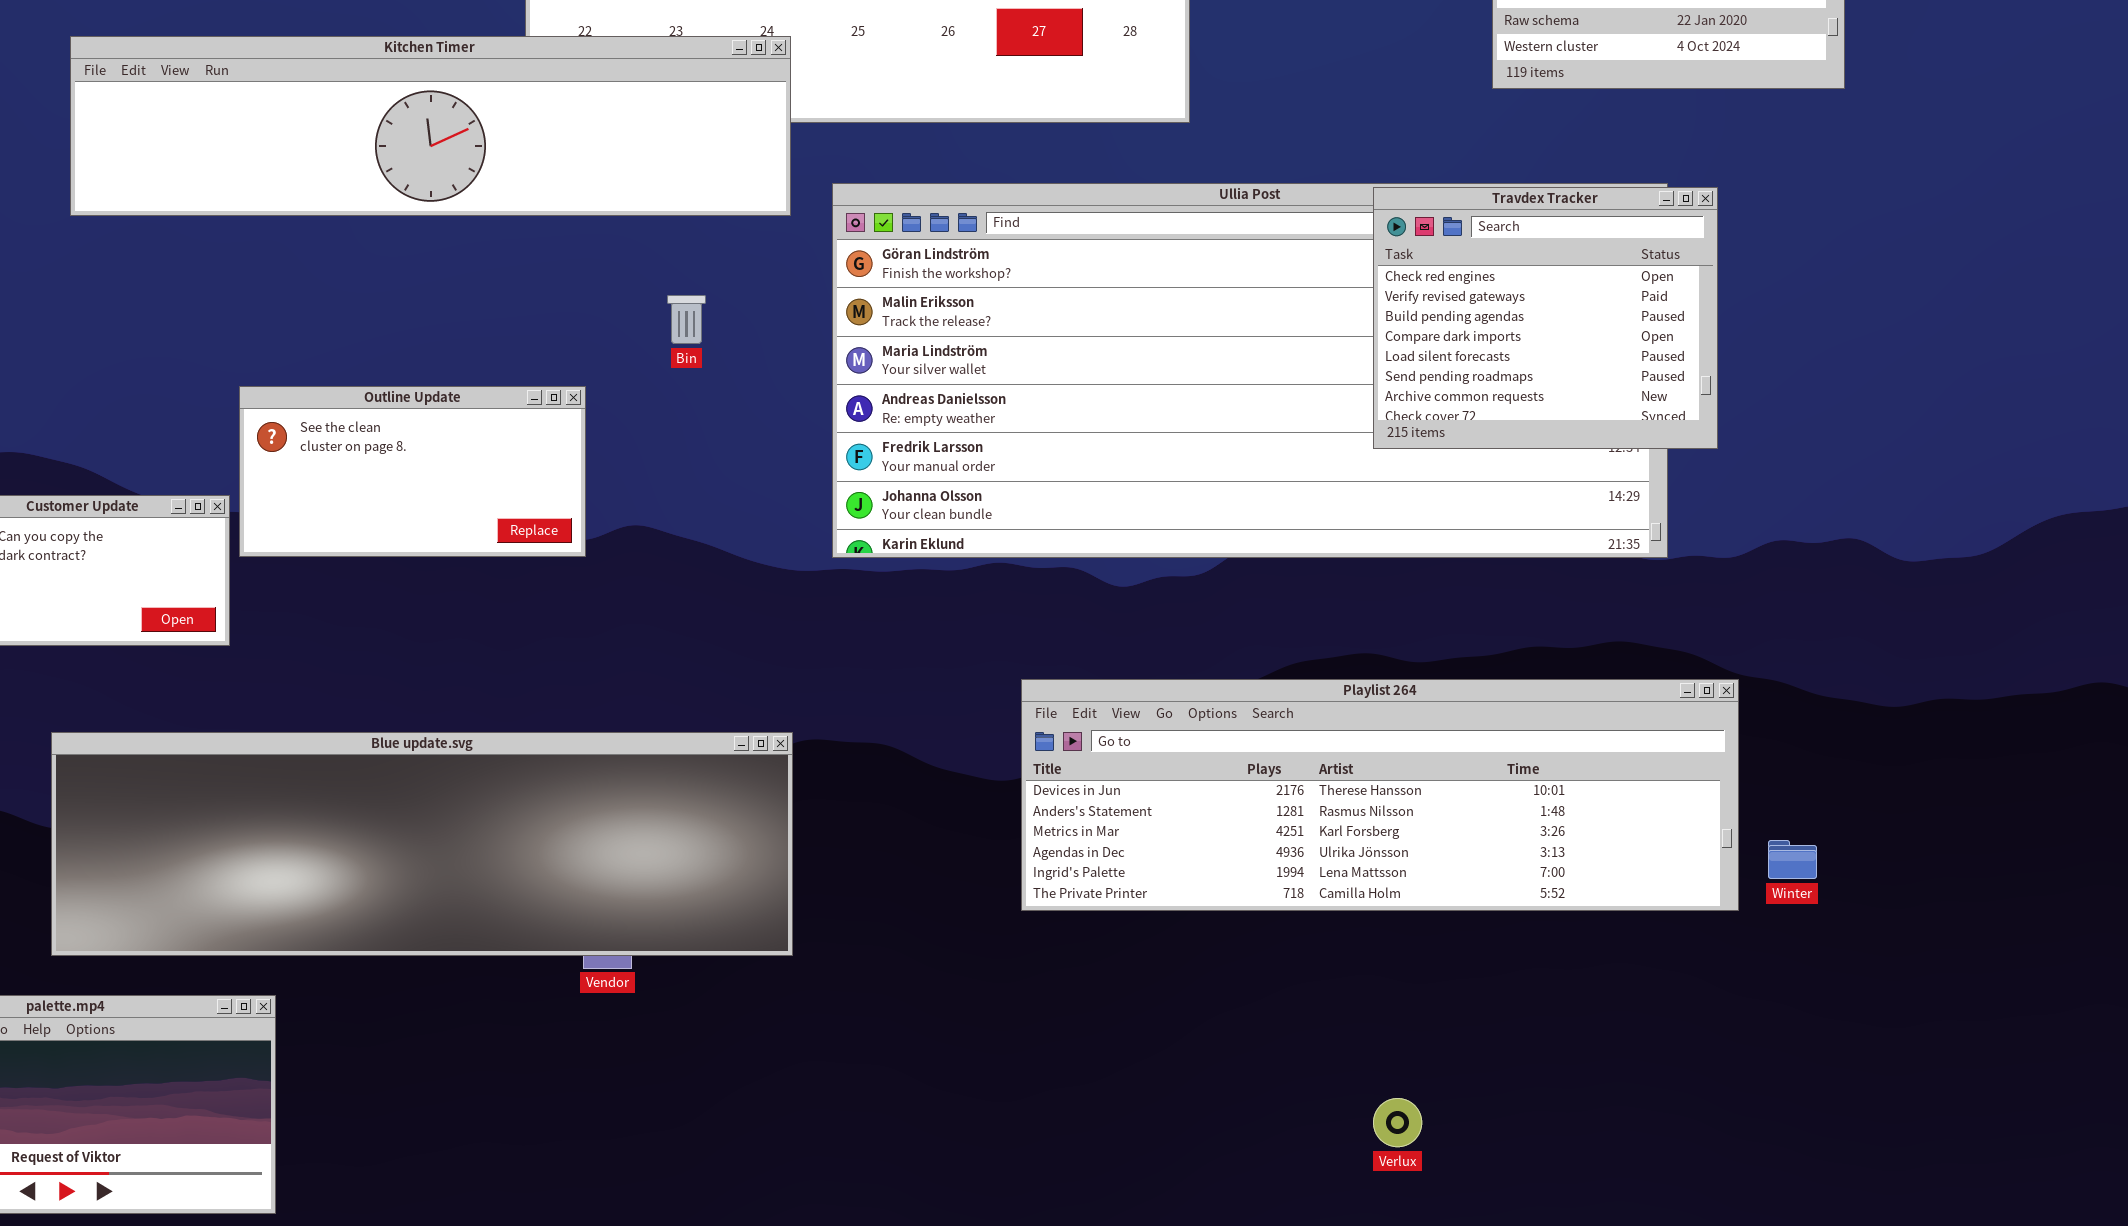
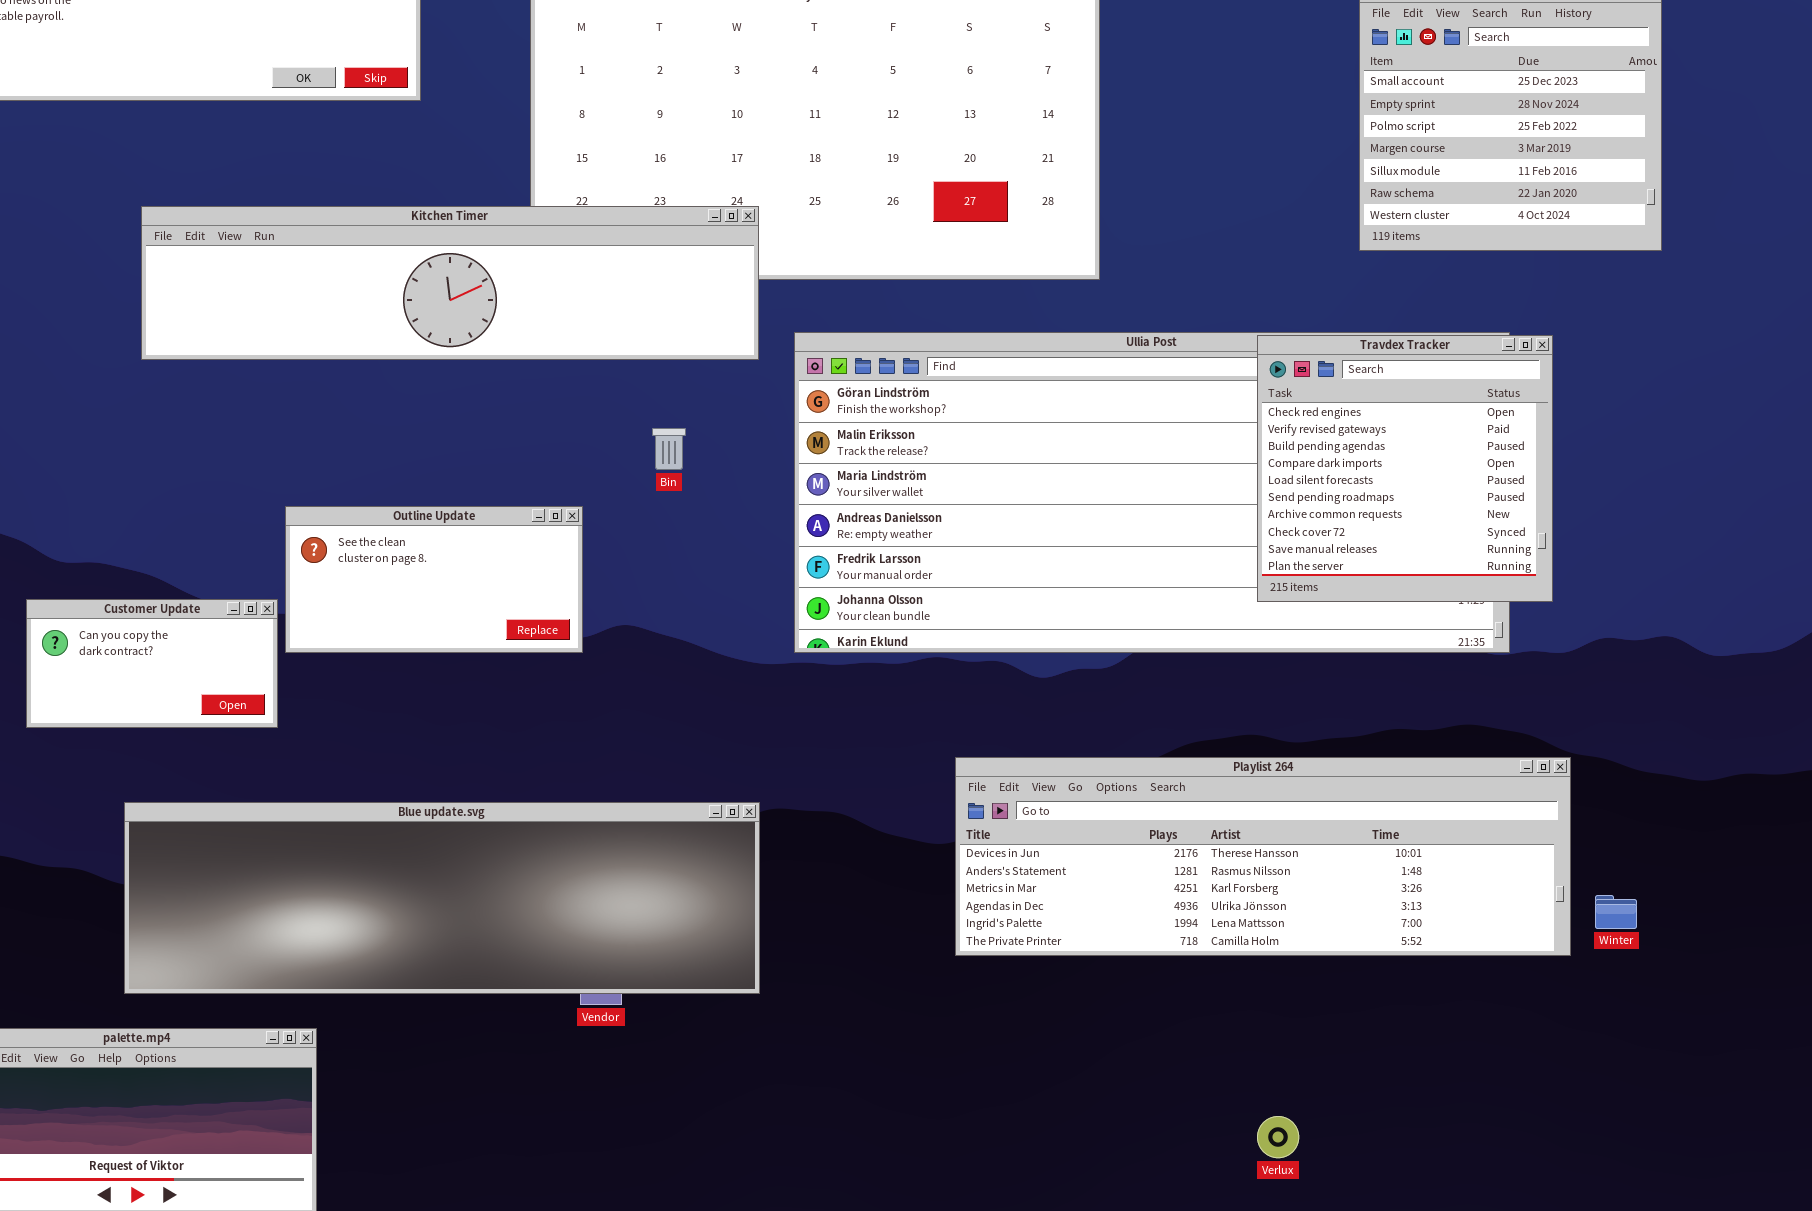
Travdex Tracker: [1373,187,1718,449] -> [1257,335,1553,602], resized

